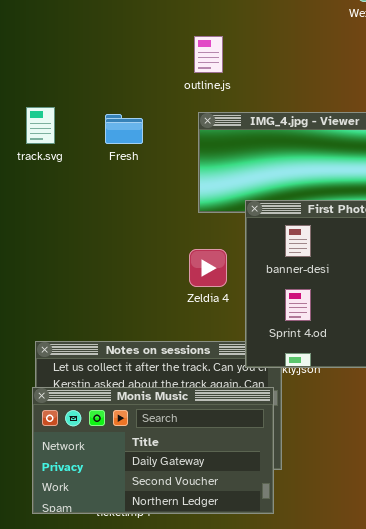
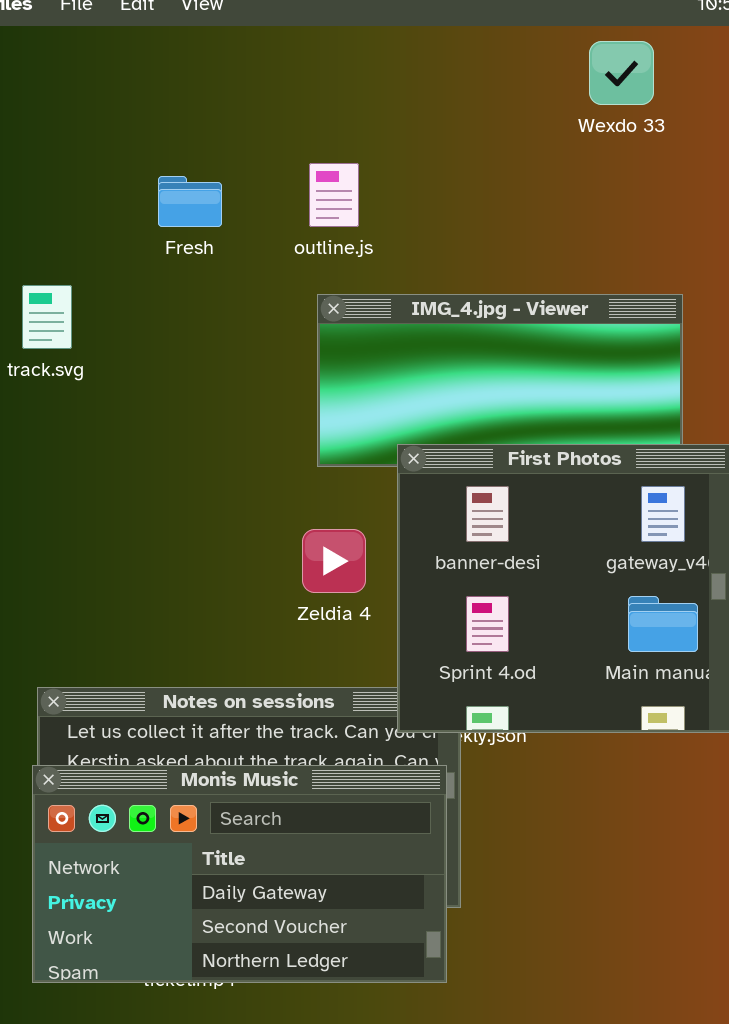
Fresh: [105,114,143,144] -> [158,176,222,227], moved

